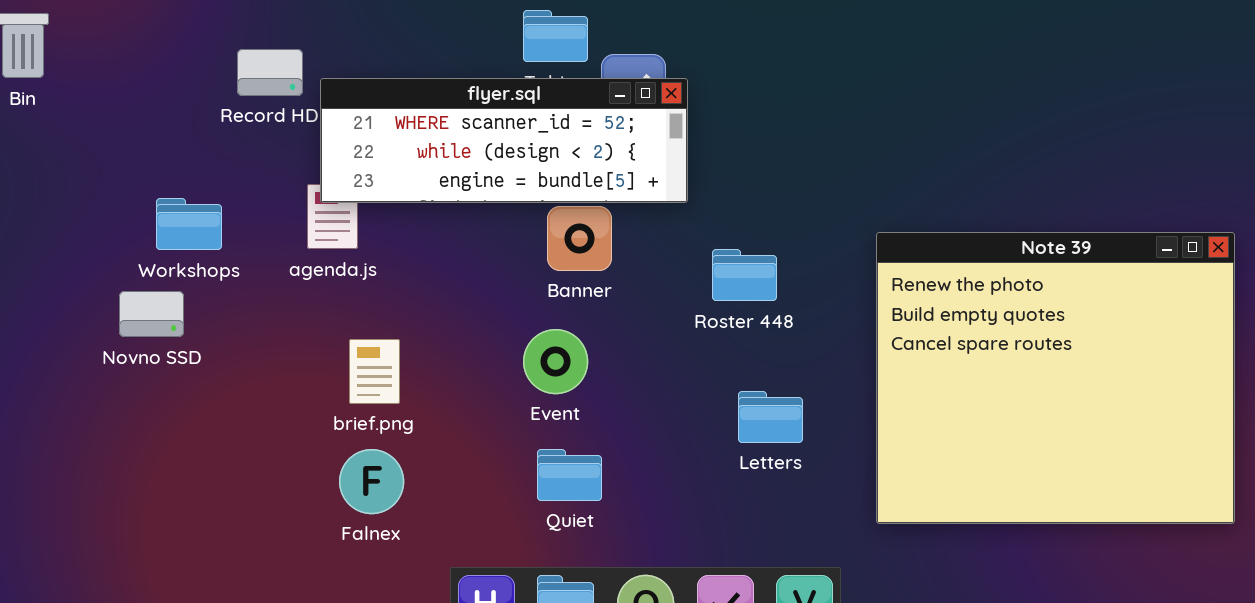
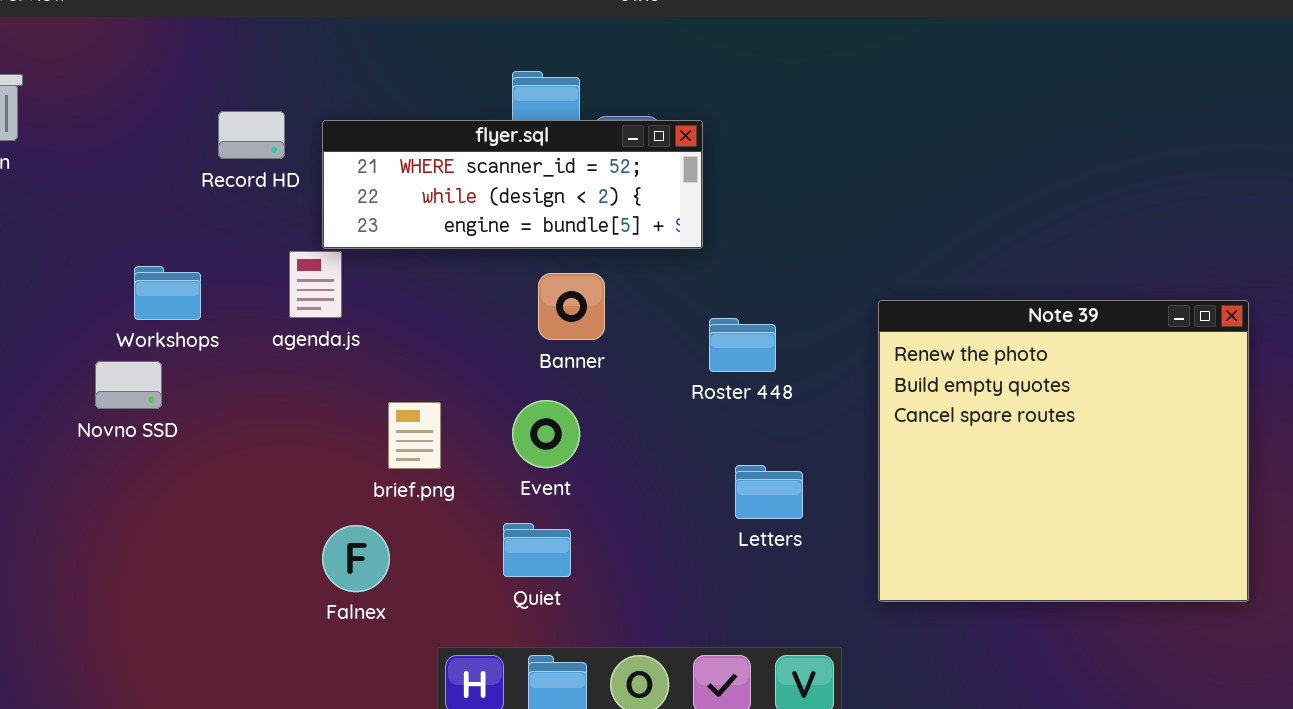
flyer.sql: [320,78,688,203] -> [322,120,703,249], moved
brief.png: [349,339,400,404] -> [388,402,441,469], moved
Quiet: [537,449,602,501] -> [503,523,571,577], moved

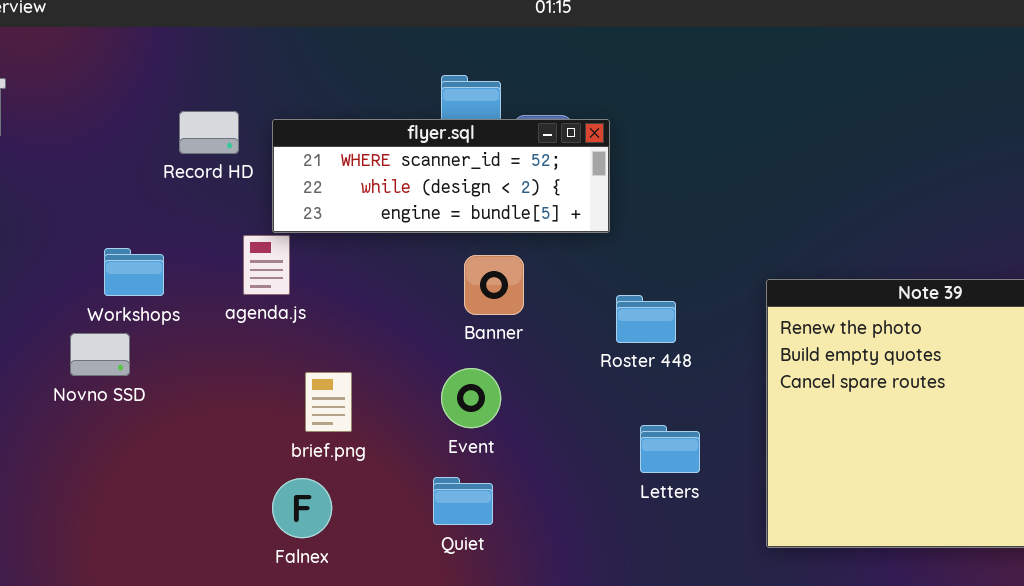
brief.png: [388,402,441,469] -> [305,372,352,432], moved

